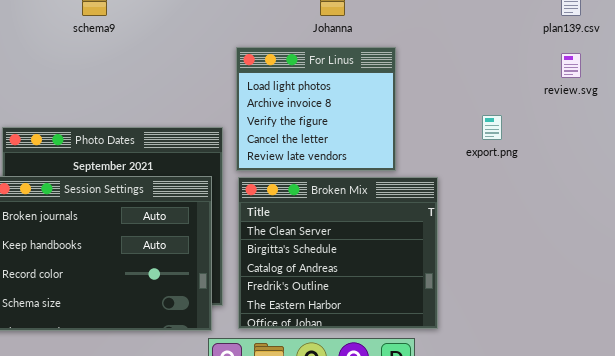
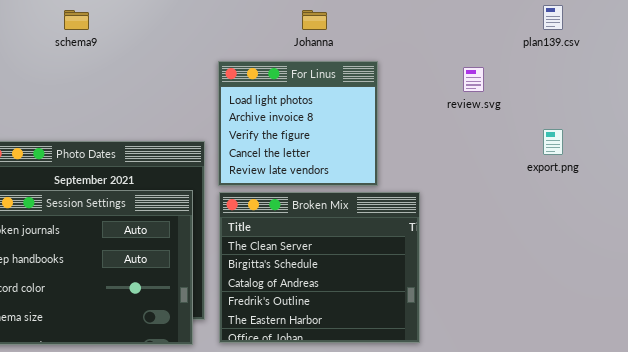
review.svg: [561,53,581,78] -> [463,67,484,92], moved
export.png: [482,115,502,140] -> [543,129,563,155], moved

